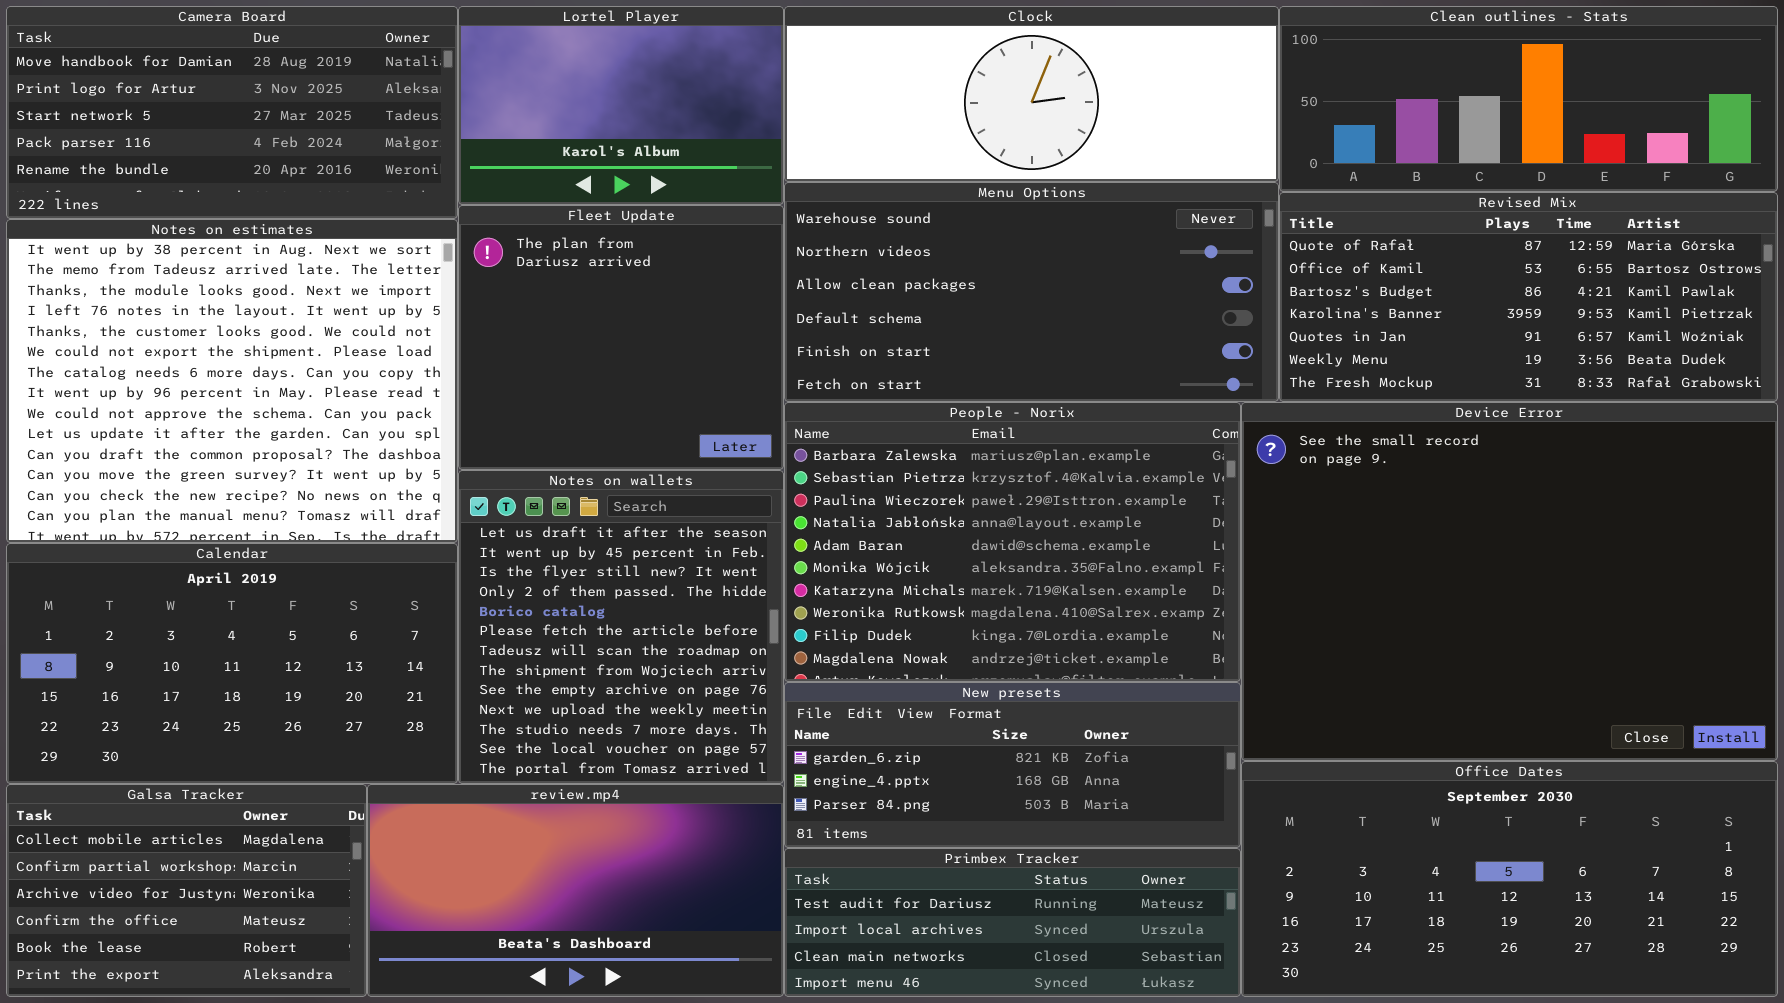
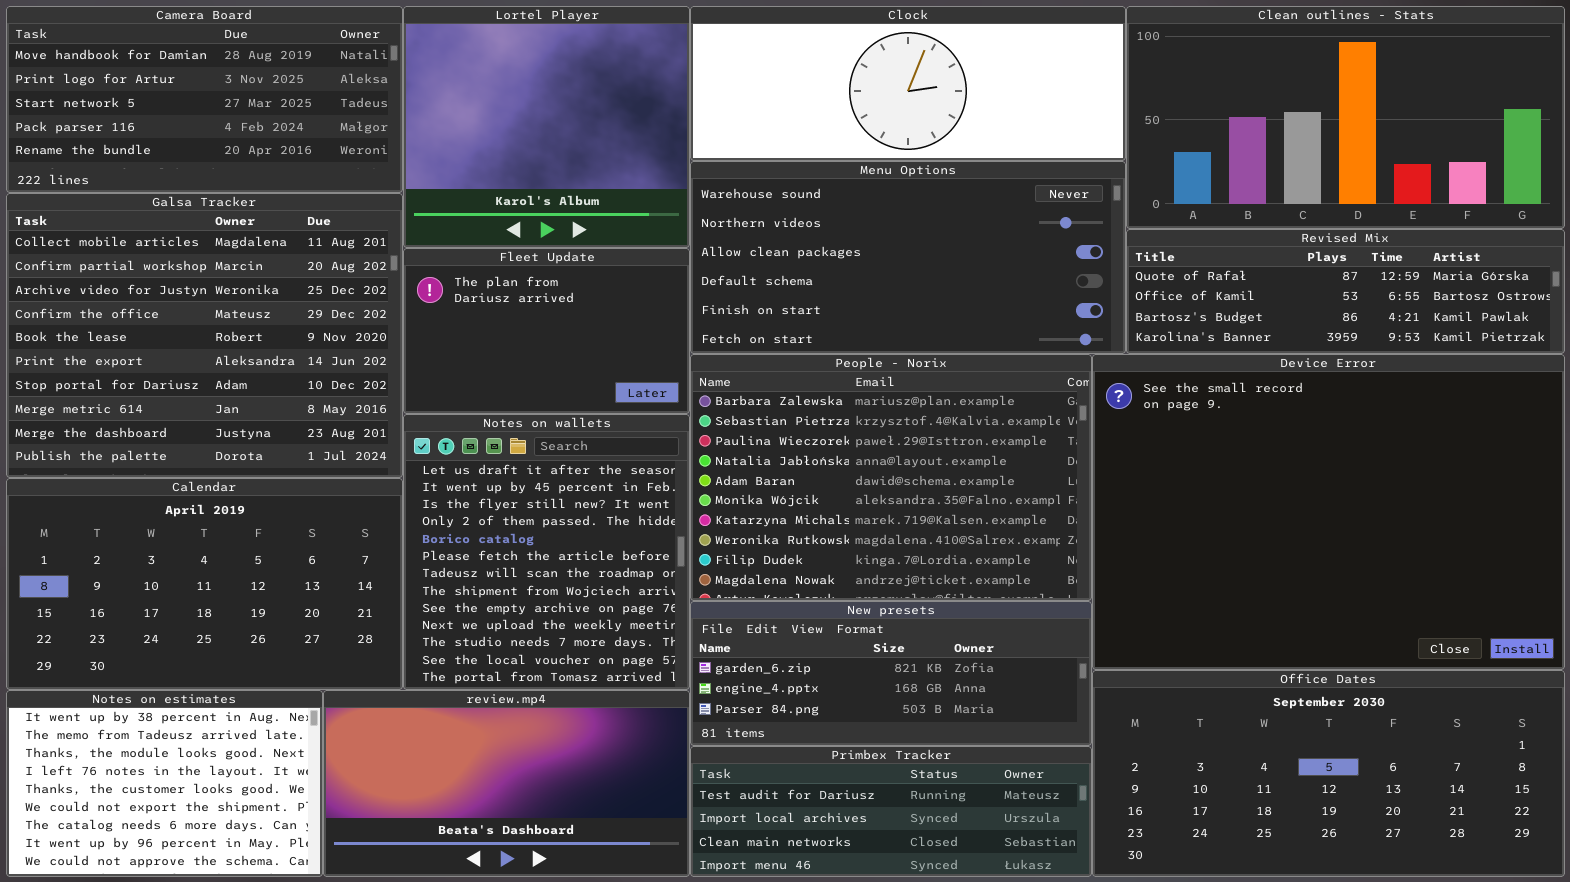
Lortel Player: [458,6,784,205] -> [403,6,690,248], resized
Clean outlines - Stats: [1279,6,1778,192] -> [1126,6,1565,229], resized
Revised Mix: [1279,192,1778,402] -> [1126,229,1565,354], resized
Fleet Update: [458,205,784,470] -> [403,248,690,414], resized
Notes on estimates: [6,219,458,543] -> [6,690,323,877], moved, resized
Galsa Tracker: [6,784,367,997] -> [6,193,403,478], moved, resized

